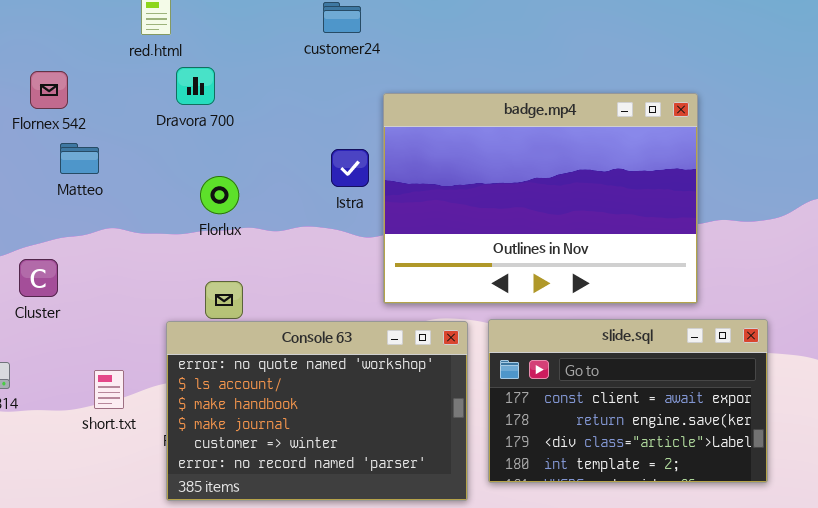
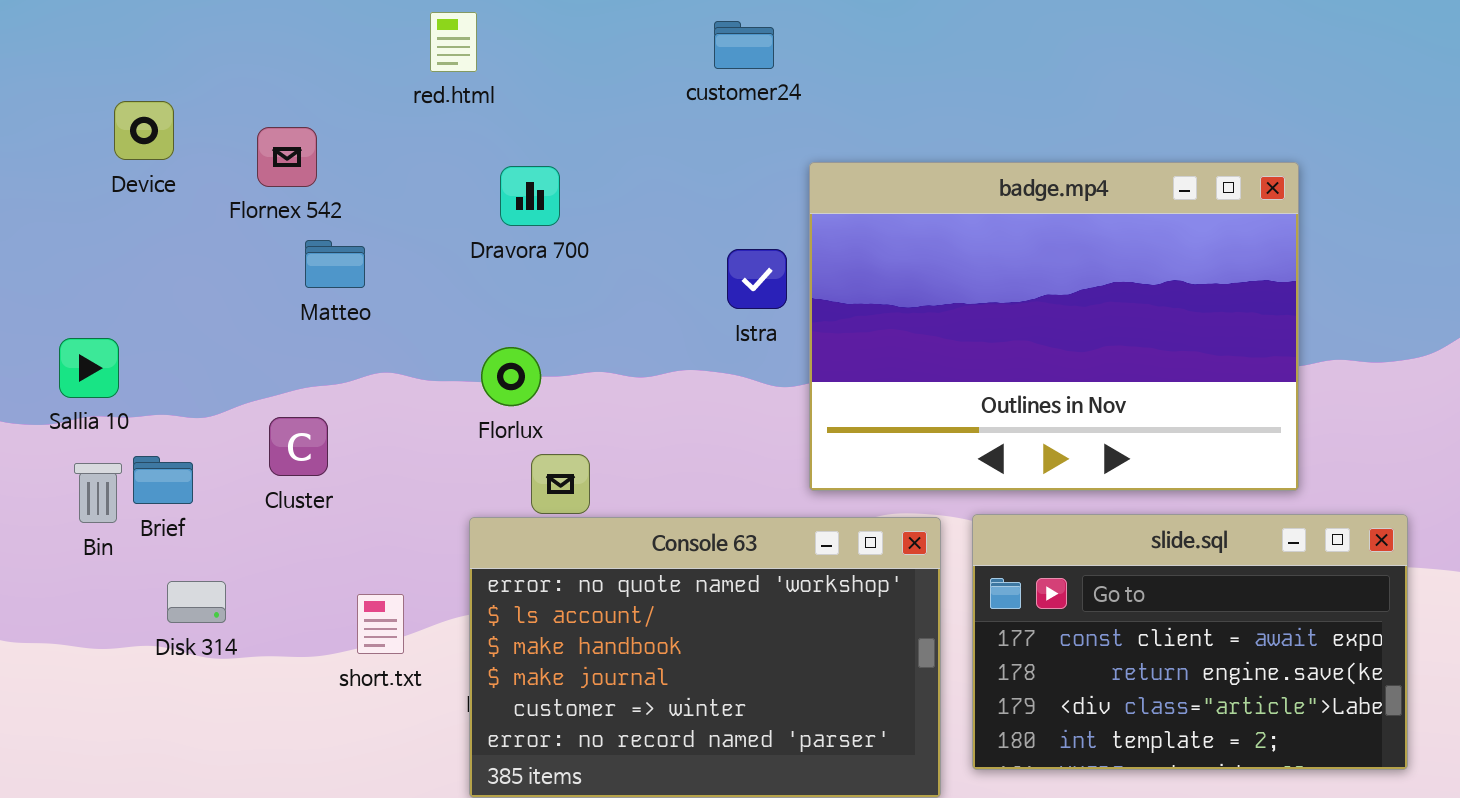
Dravora 700: [176,67,215,105] -> [500,166,560,226], moved
Florlux: [200,176,239,214] -> [481,347,541,406], moved
Cluster: [19,259,58,297] -> [269,417,328,476], moved

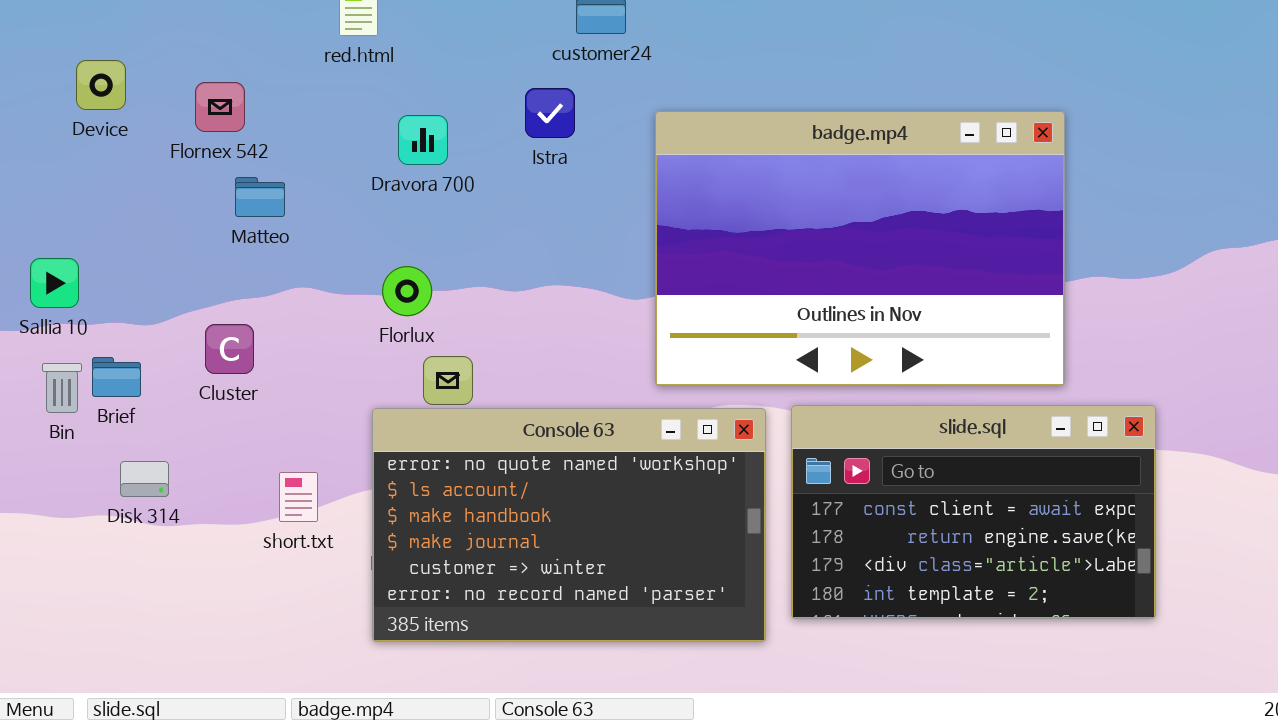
Istra: [727,249,787,309] -> [525,88,575,138], moved

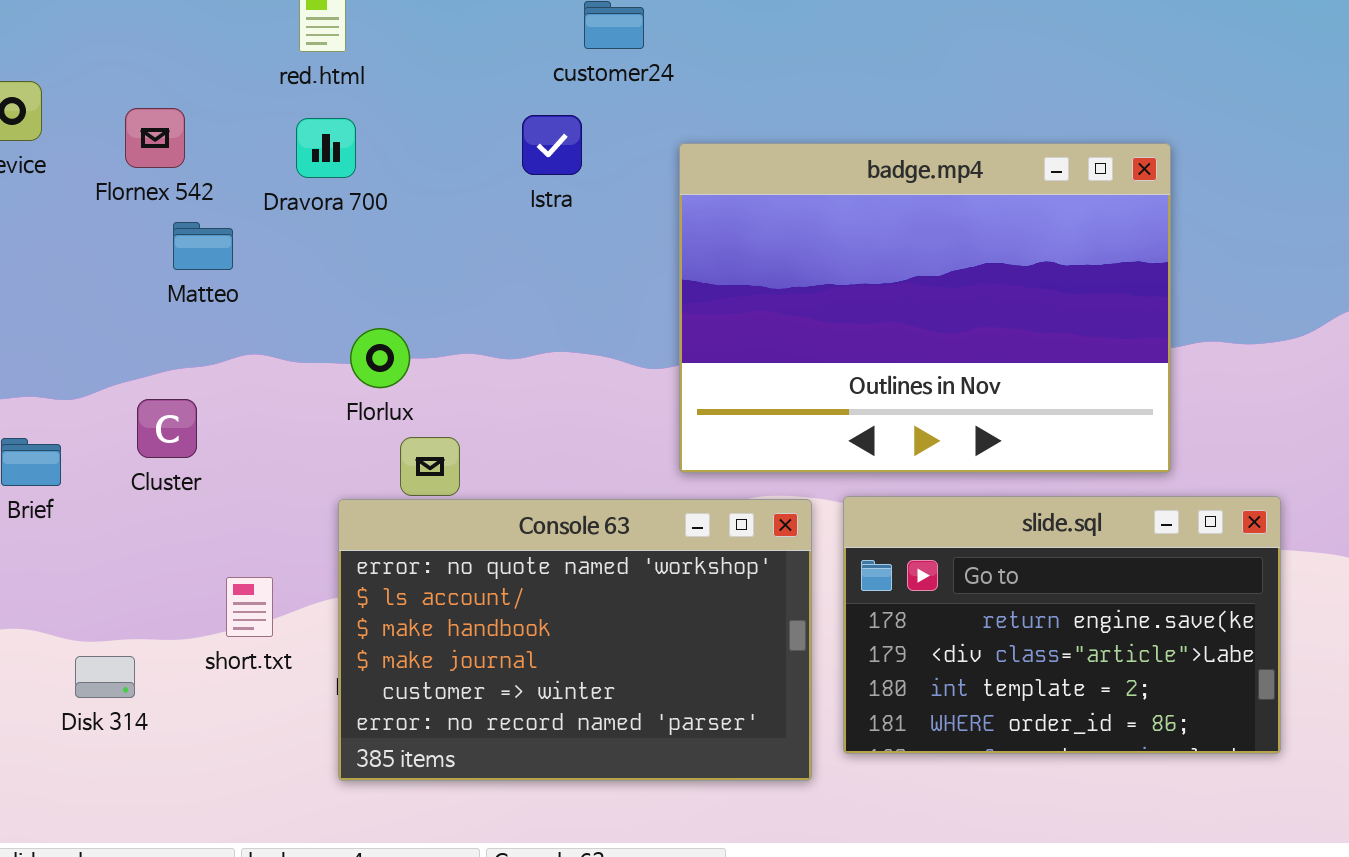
Dravora 700: [398,115,448,165] -> [296,118,356,178], moved
slide.sql: [791,405,1156,619] -> [843,496,1281,754], scrolled down 1 row
Disk 314: [120,461,169,497] -> [75,656,135,698], moved

